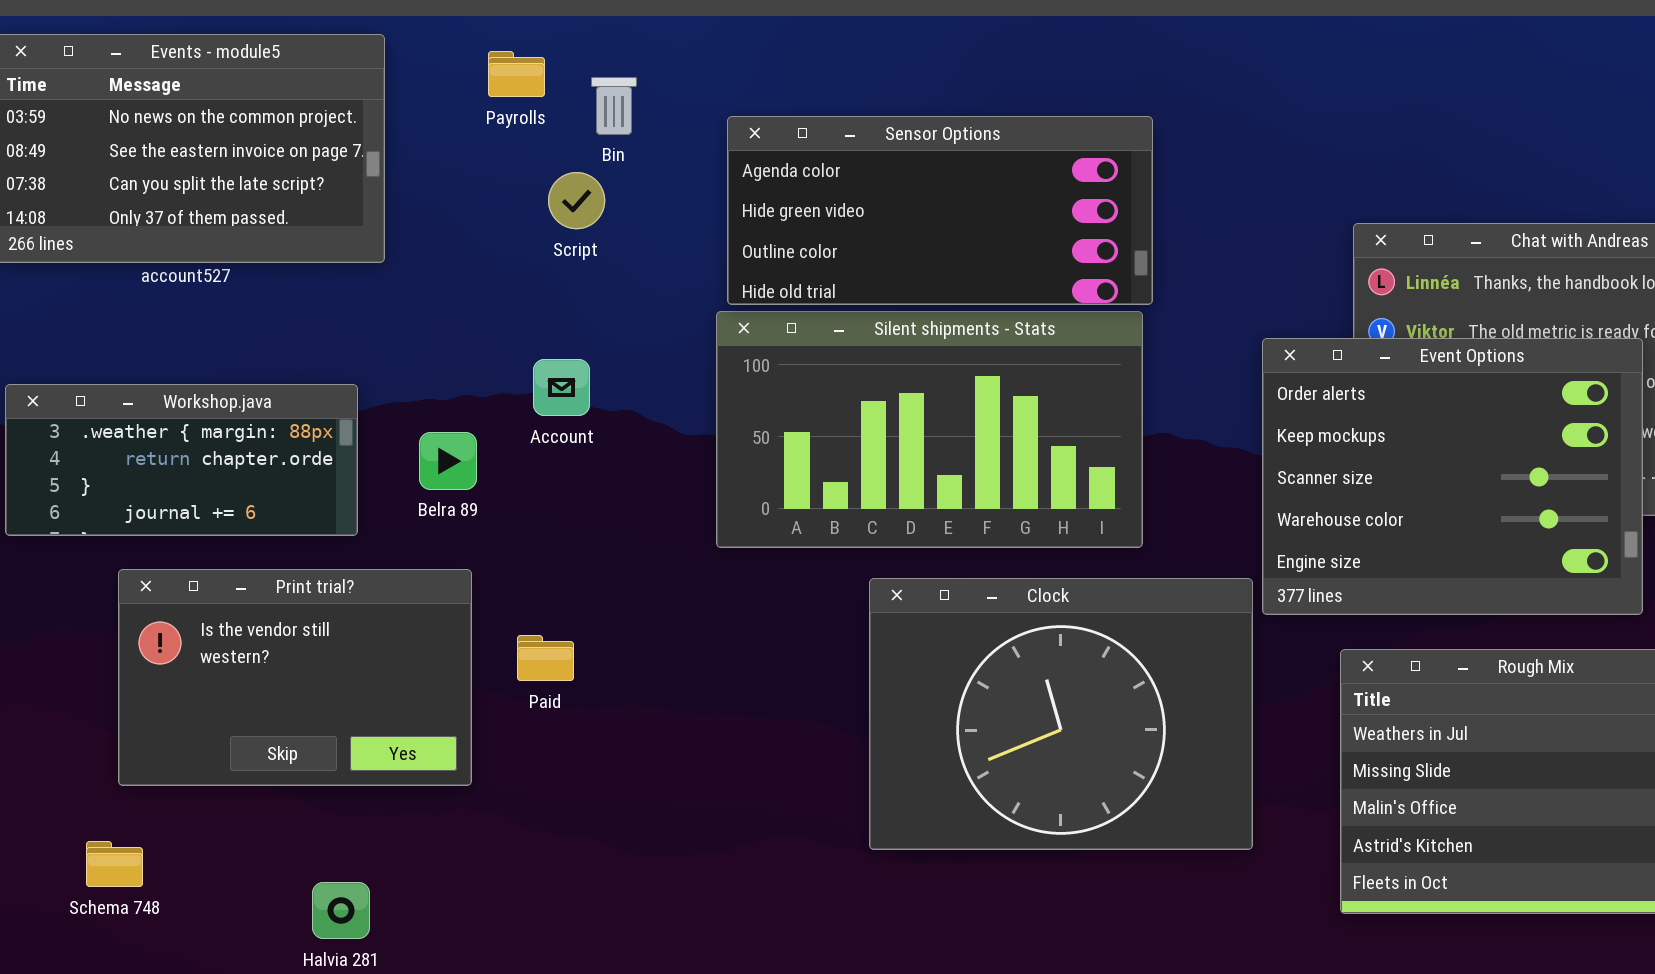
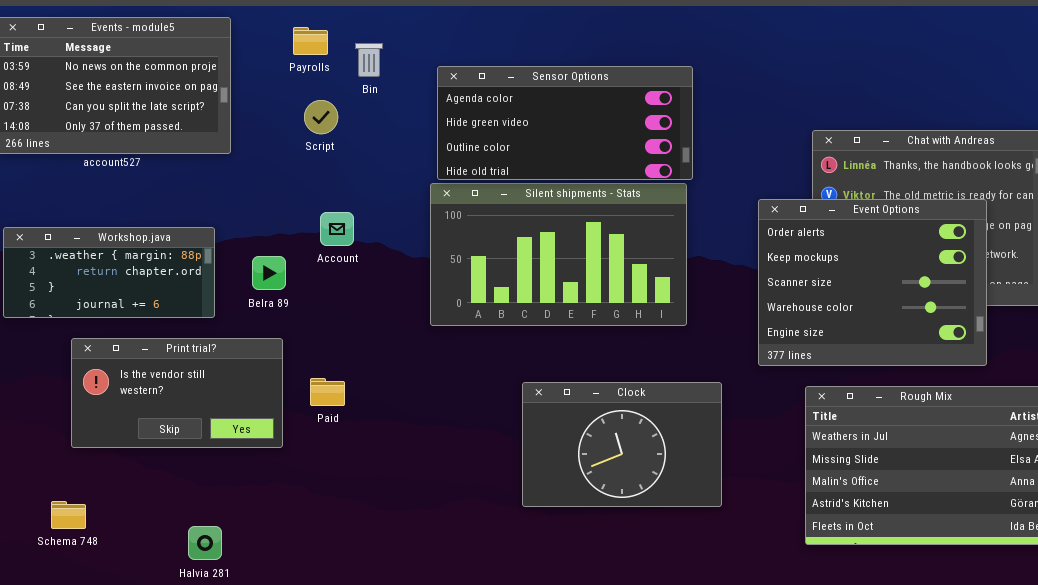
Script: [548,172,605,229] -> [304,100,338,134], moved
Print trial?: [118,569,472,786] -> [71,338,283,448], resized
Clock: [869,578,1253,850] -> [522,382,722,507], resized

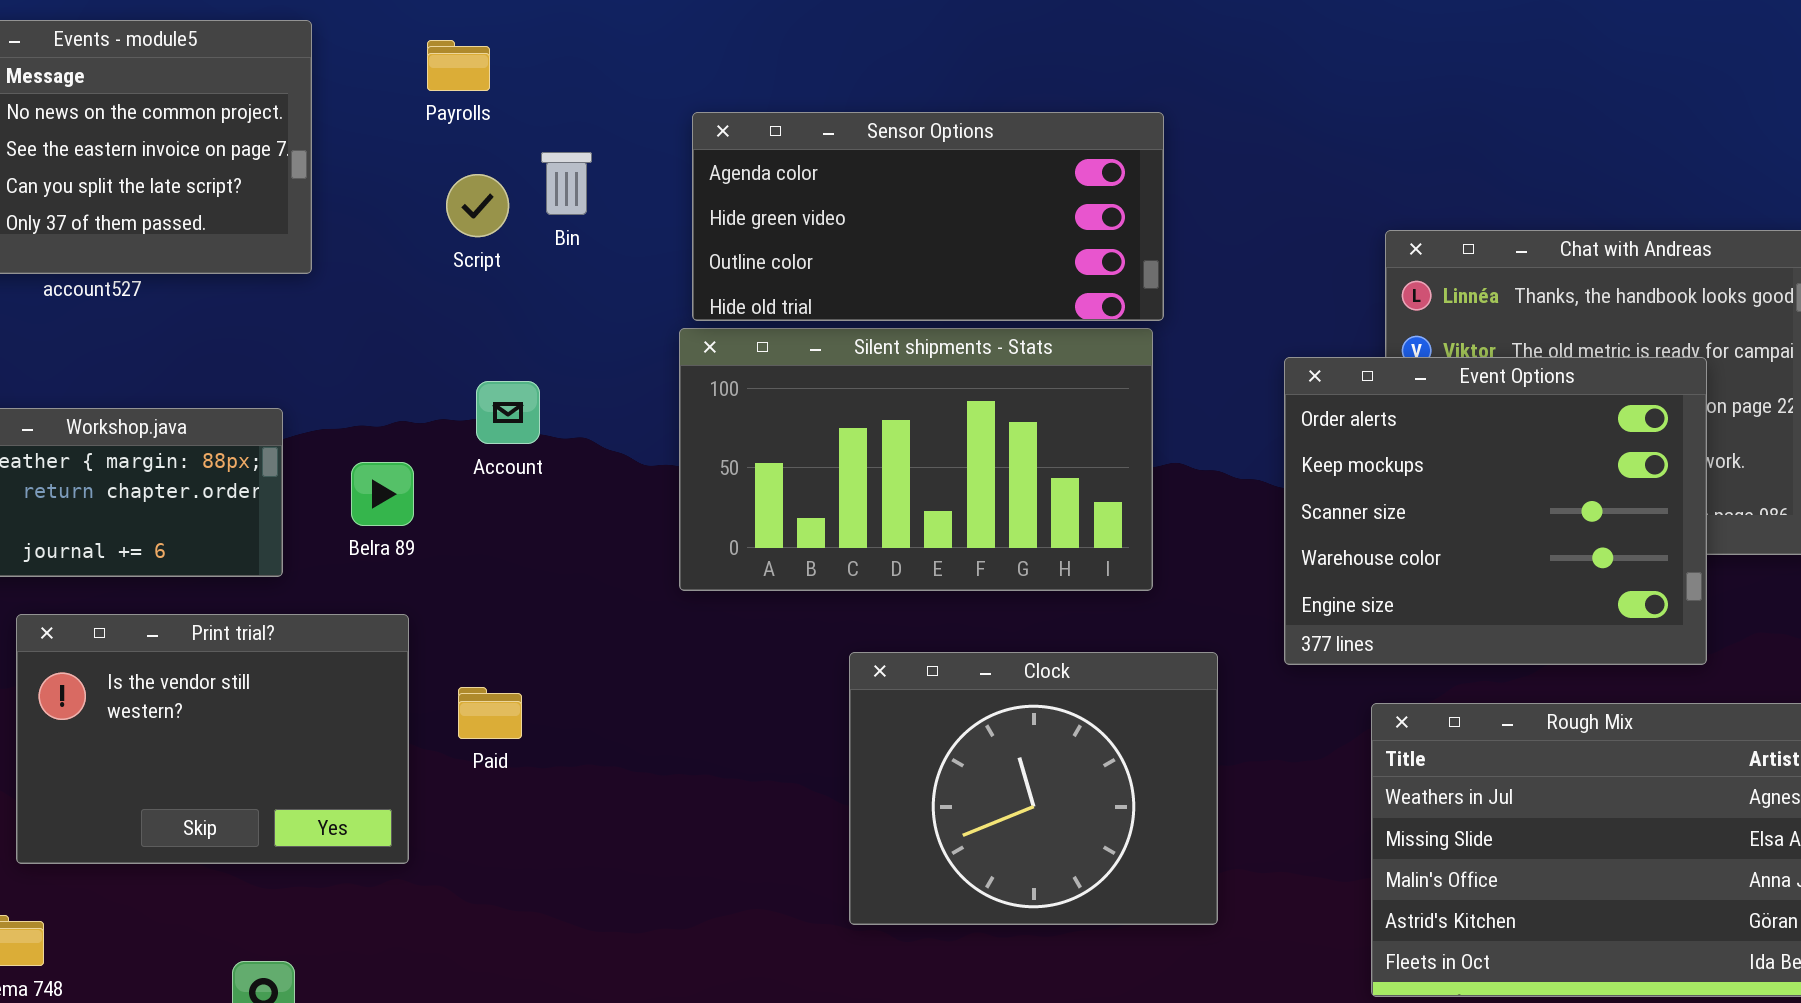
Bin: [355,43,383,77] -> [541,152,592,215], moved
Print trial?: [71,338,283,448] -> [16,614,409,864], resized
Clock: [522,382,722,507] -> [849,652,1218,925], resized

